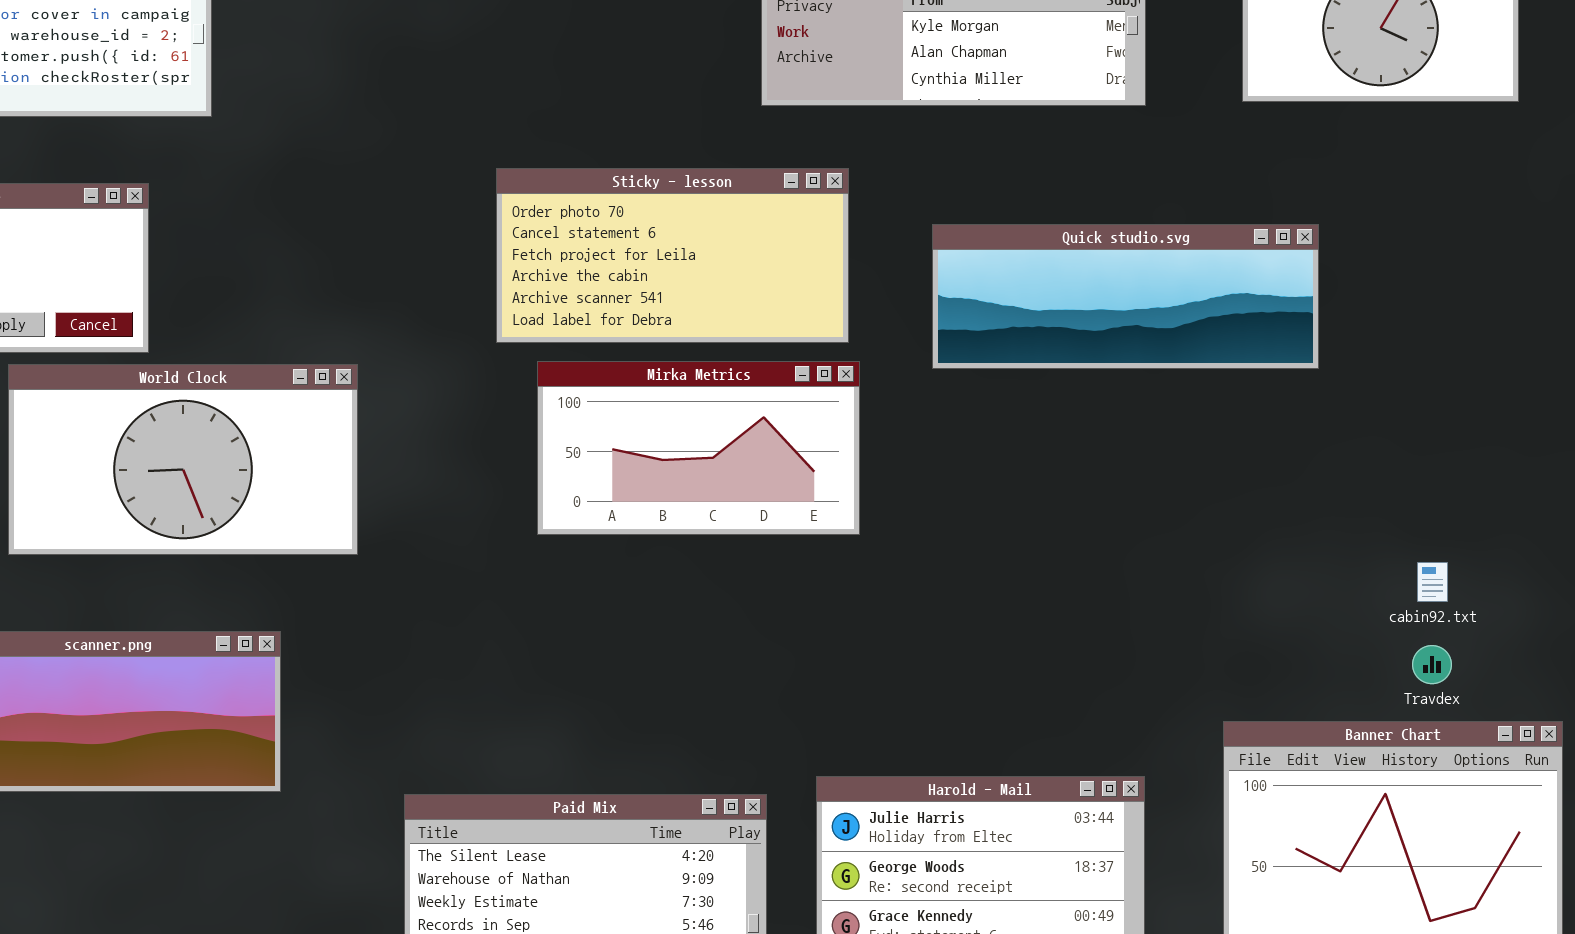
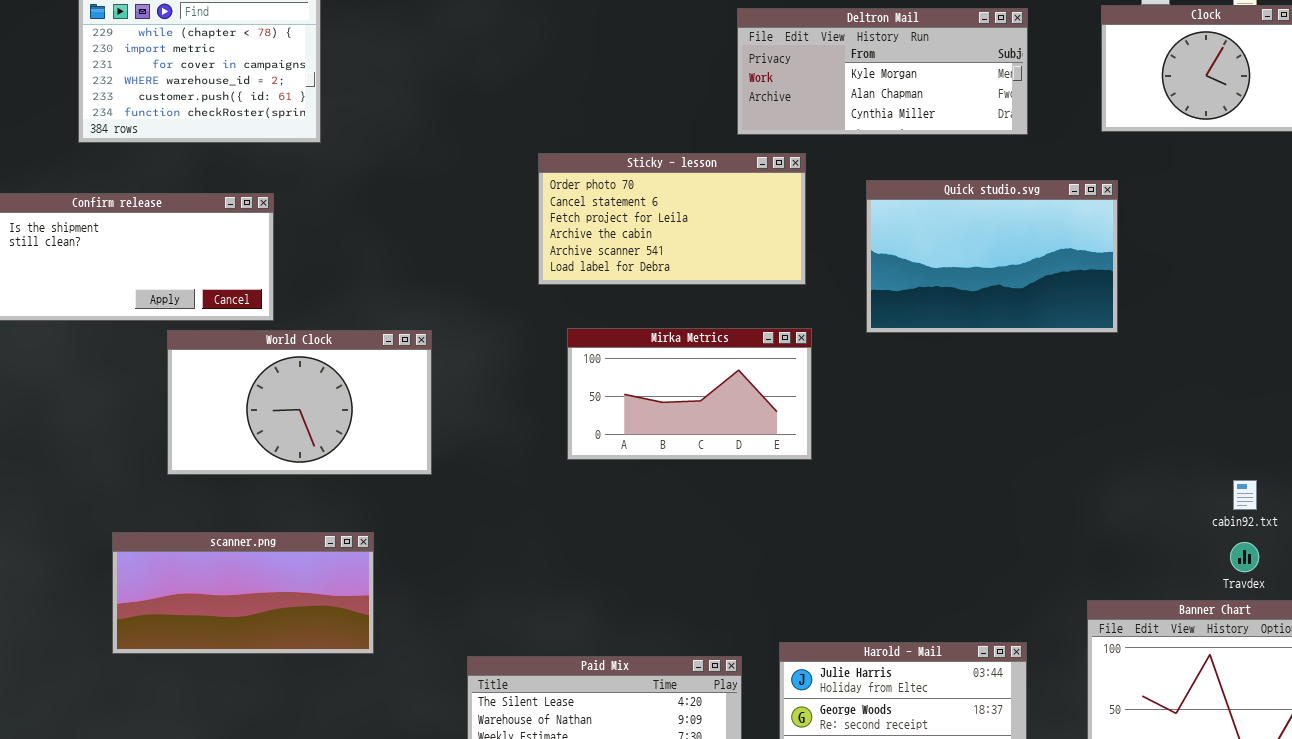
Sticky - lesson: [496,168,849,343] -> [538,153,806,285], moved
Quick studio.svg: [932,224,1319,369] -> [866,180,1118,333], resized

